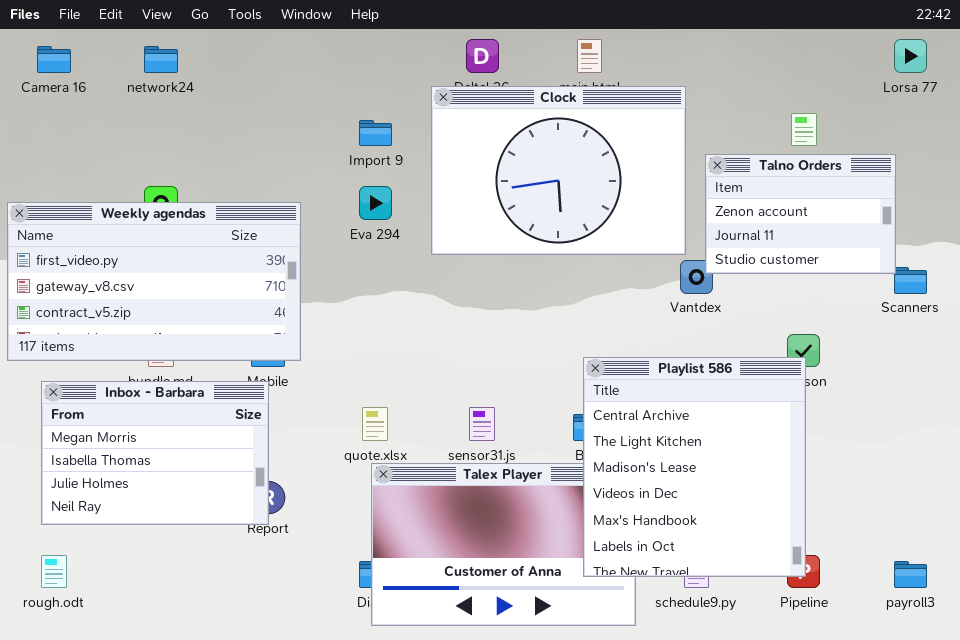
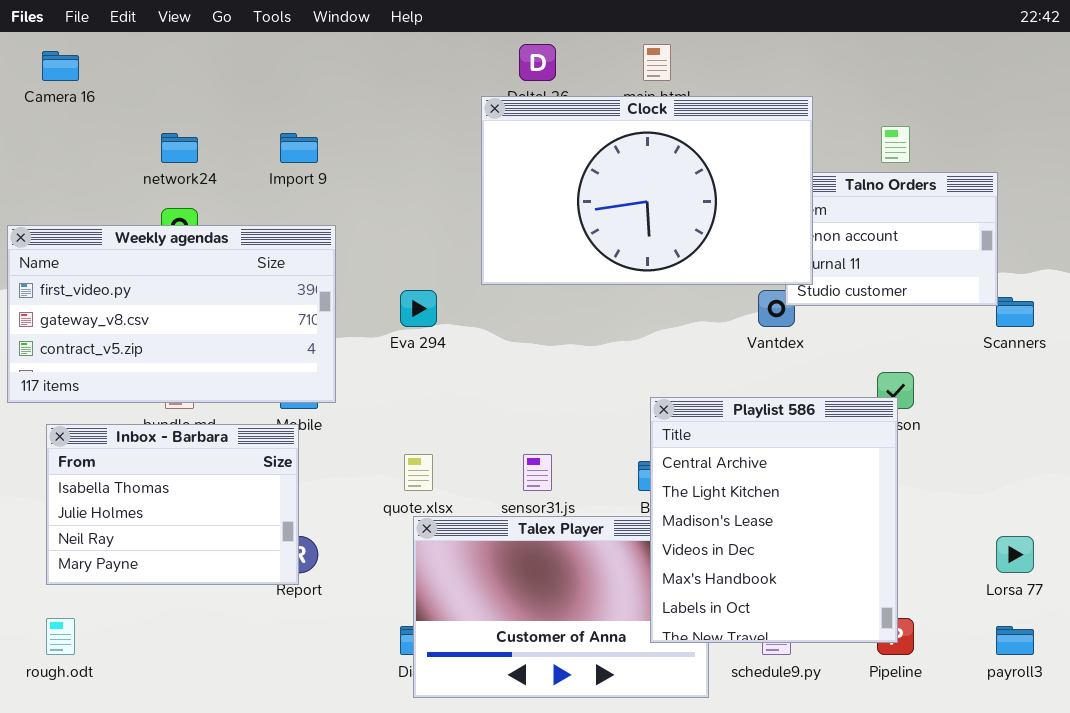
Lorsa 77: [894,39,927,73] -> [996,536,1034,573], moved
network24: [144,46,178,73] -> [161,133,198,163], moved
Clock: [431,86,686,255] -> [481,96,813,285], resized
Import 9: [359,120,392,146] -> [280,133,318,163], moved
Eva 294: [359,186,392,220] -> [400,290,437,327], moved
Inbox - Barbara: [41,381,269,525] -> [46,424,299,585], scrolled down 1 row

